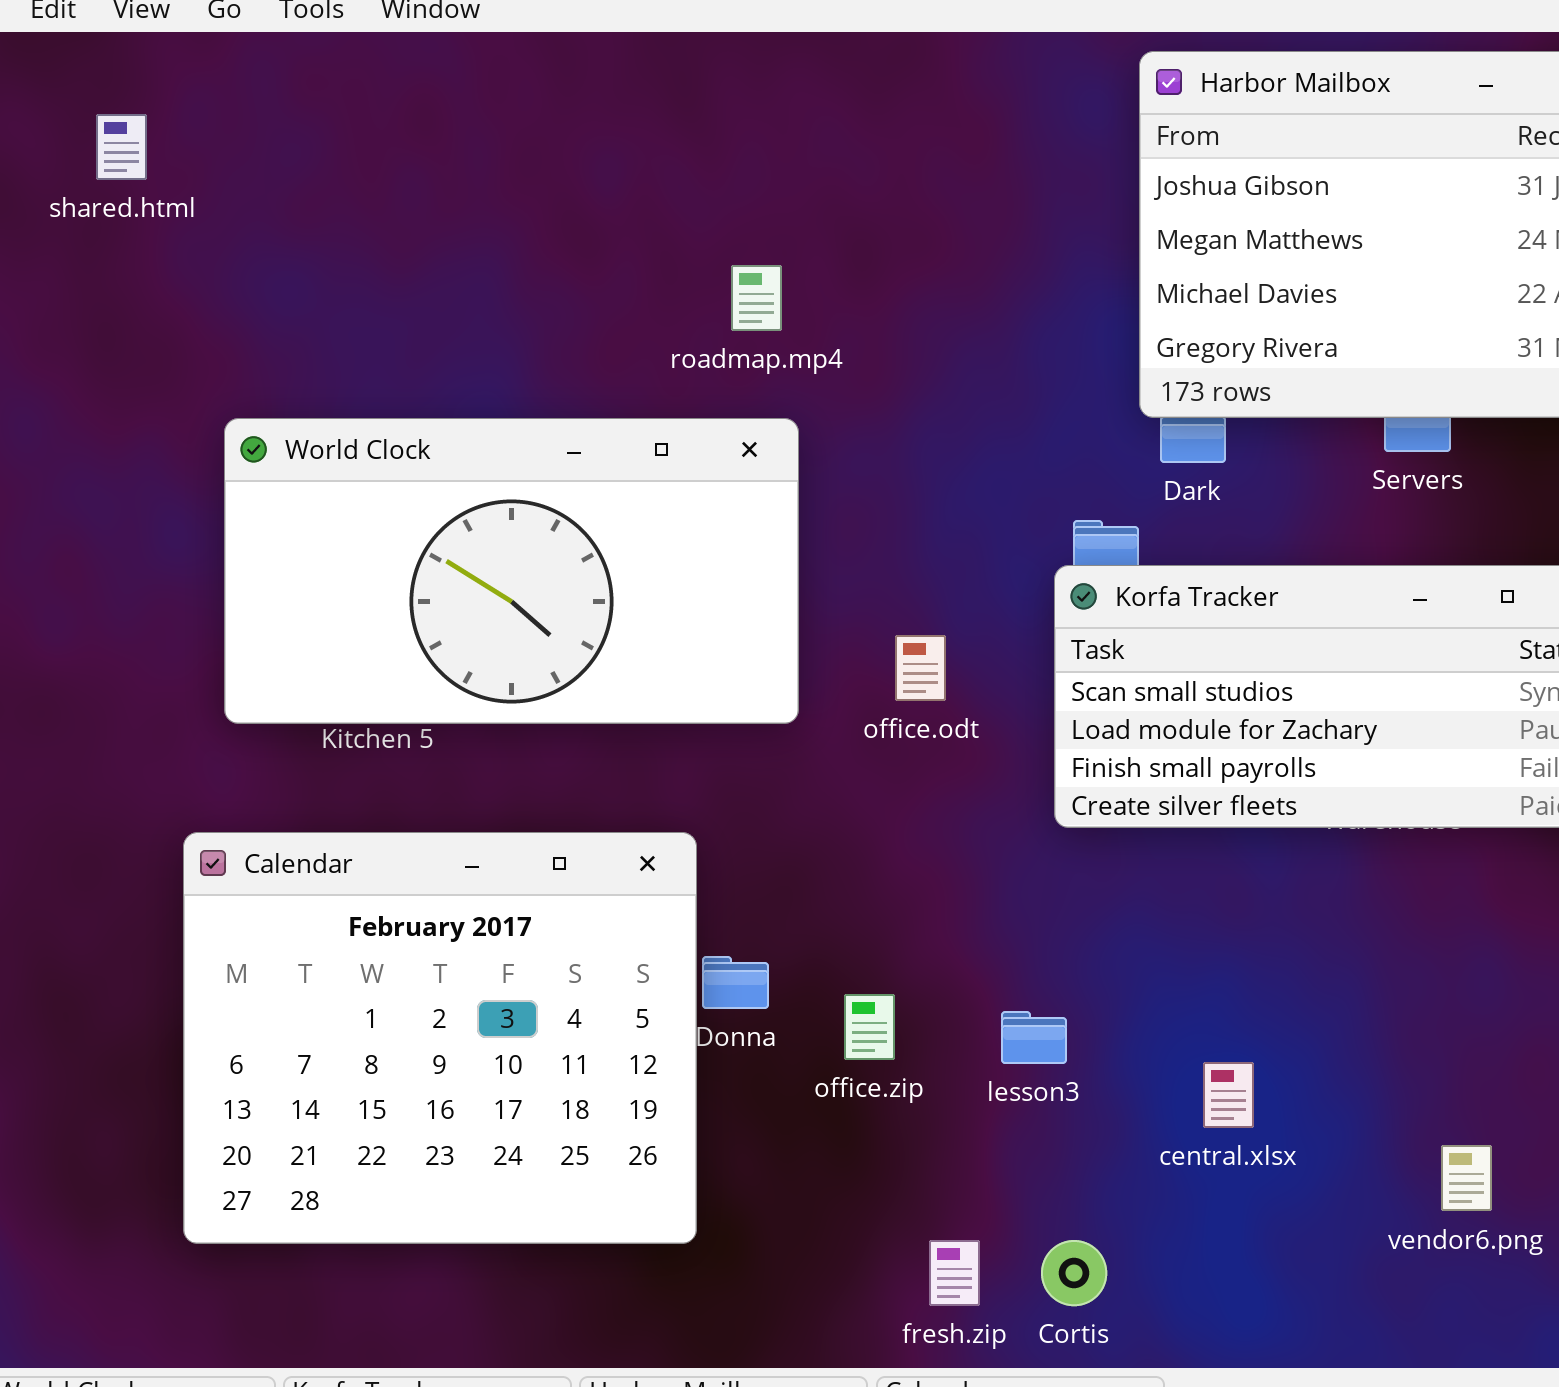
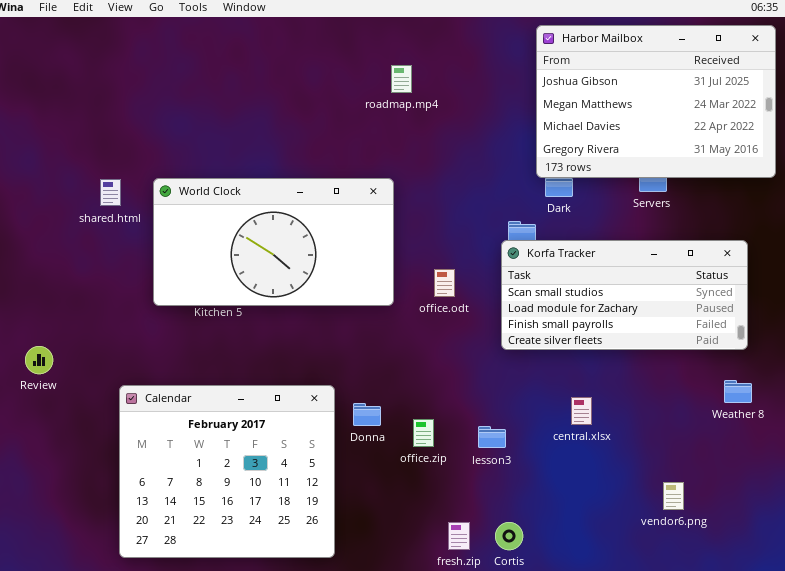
shared.html: [96,114,147,180] -> [100,179,121,206], moved
roadmap.mp4: [731,265,782,331] -> [391,65,412,93], moved
Calendar: [183,832,697,1244] -> [119,385,335,558], moved
central.xlsx: [1203,1062,1254,1128] -> [571,397,592,425], moved

